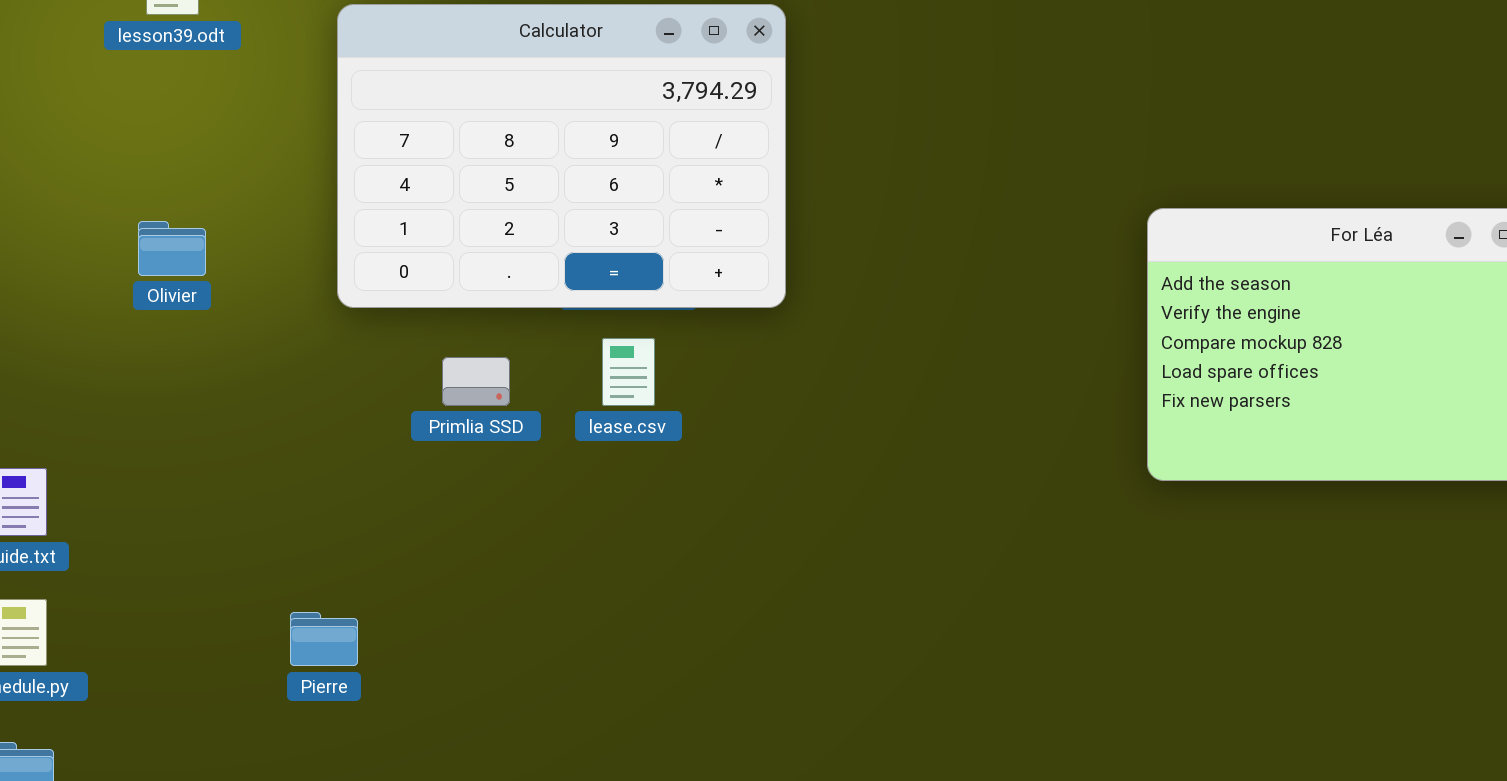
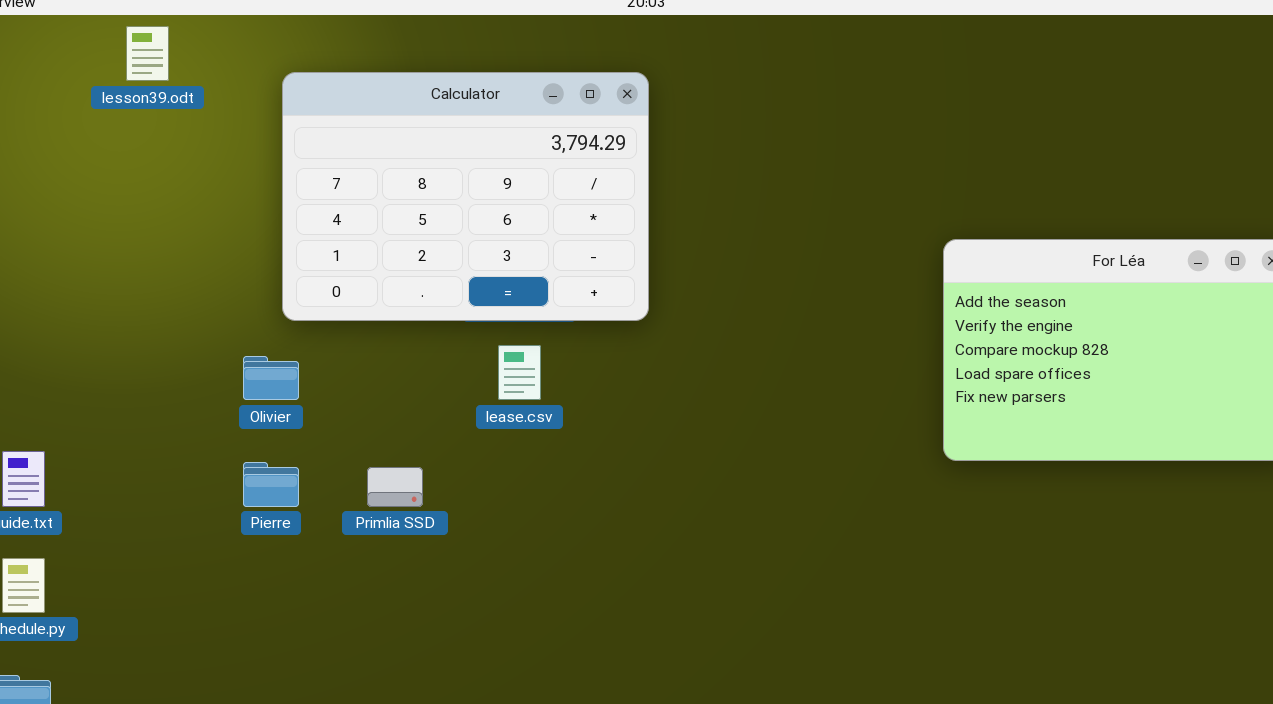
Olivier: [138,221,206,276] -> [243,356,299,400], moved
Primlia SSD: [442,357,510,406] -> [367,467,423,507], moved
Pierre: [290,612,358,666] -> [243,462,299,507], moved

